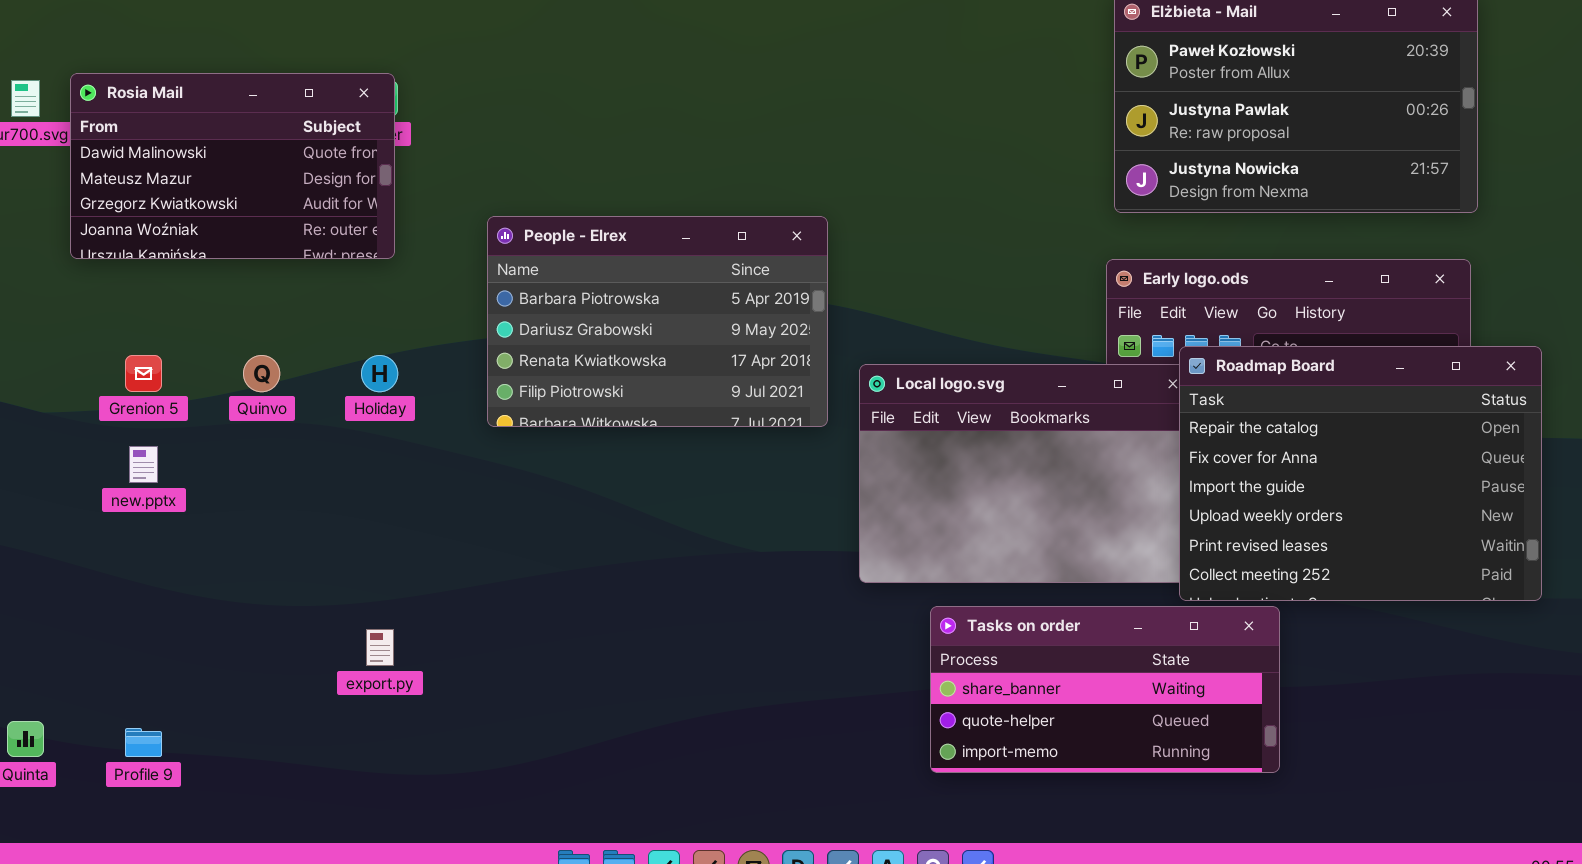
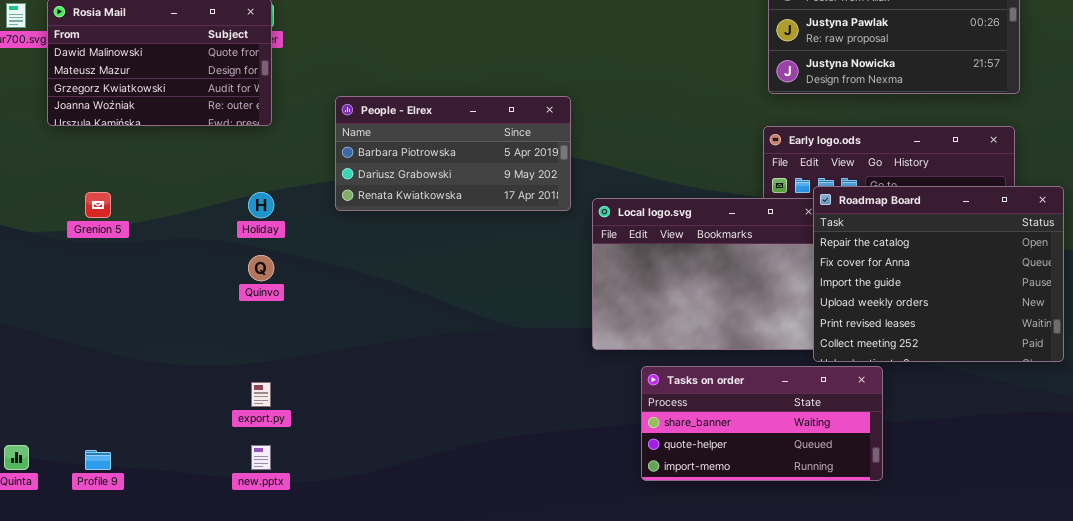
People - Elrex: [487,216,828,427] -> [335,96,571,211], resized
Quinvo: [243,355,280,392] -> [248,255,274,281], moved
new.pptx: [129,446,158,483] -> [251,445,271,470], moved

